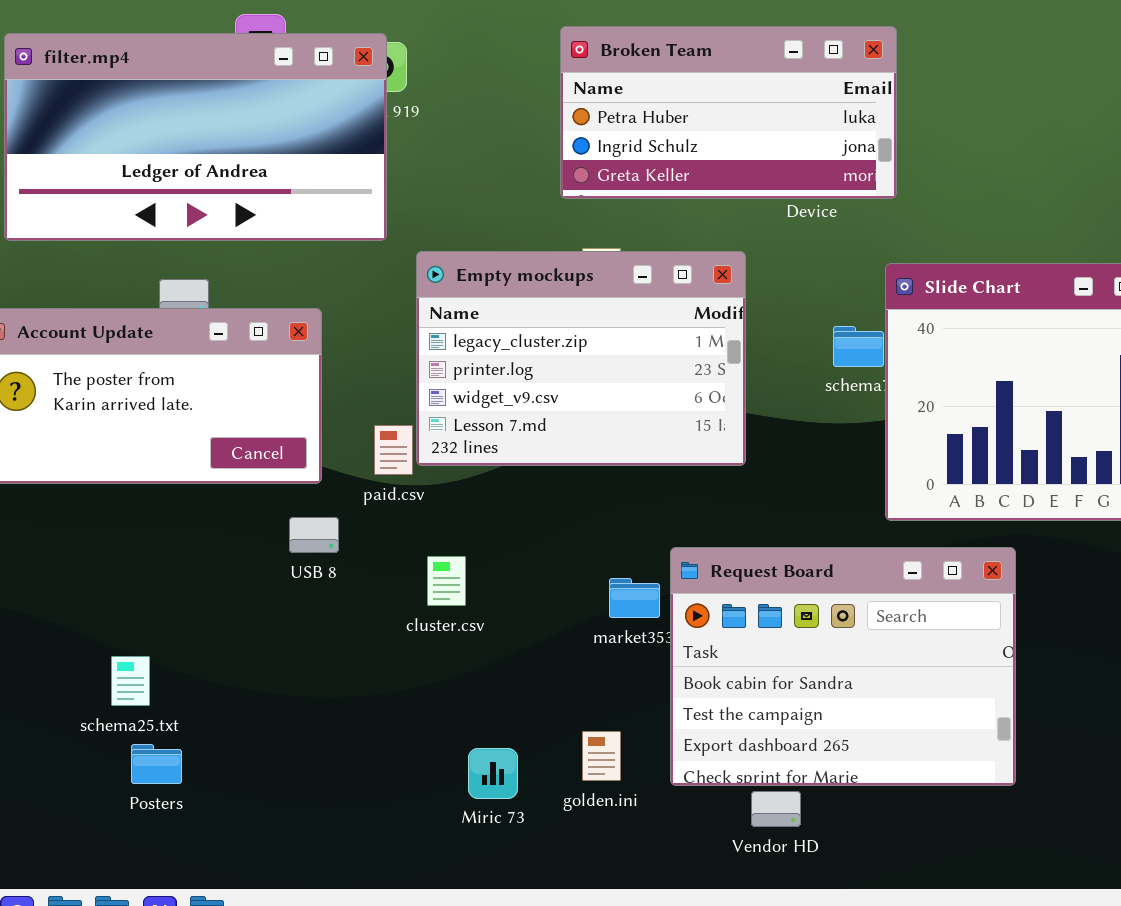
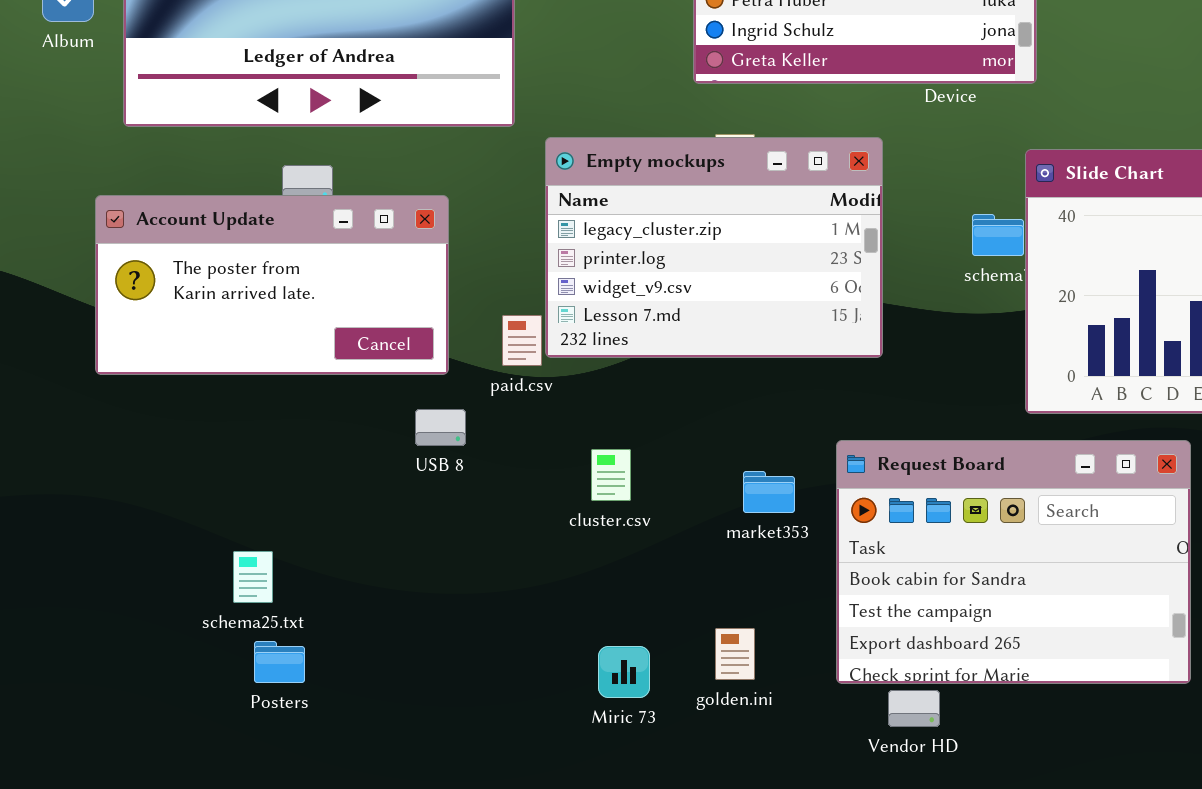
Request Board: [670,547,1016,786] -> [836,440,1191,684], moved
cluster.csv: [427,556,466,606] -> [591,449,631,501], moved

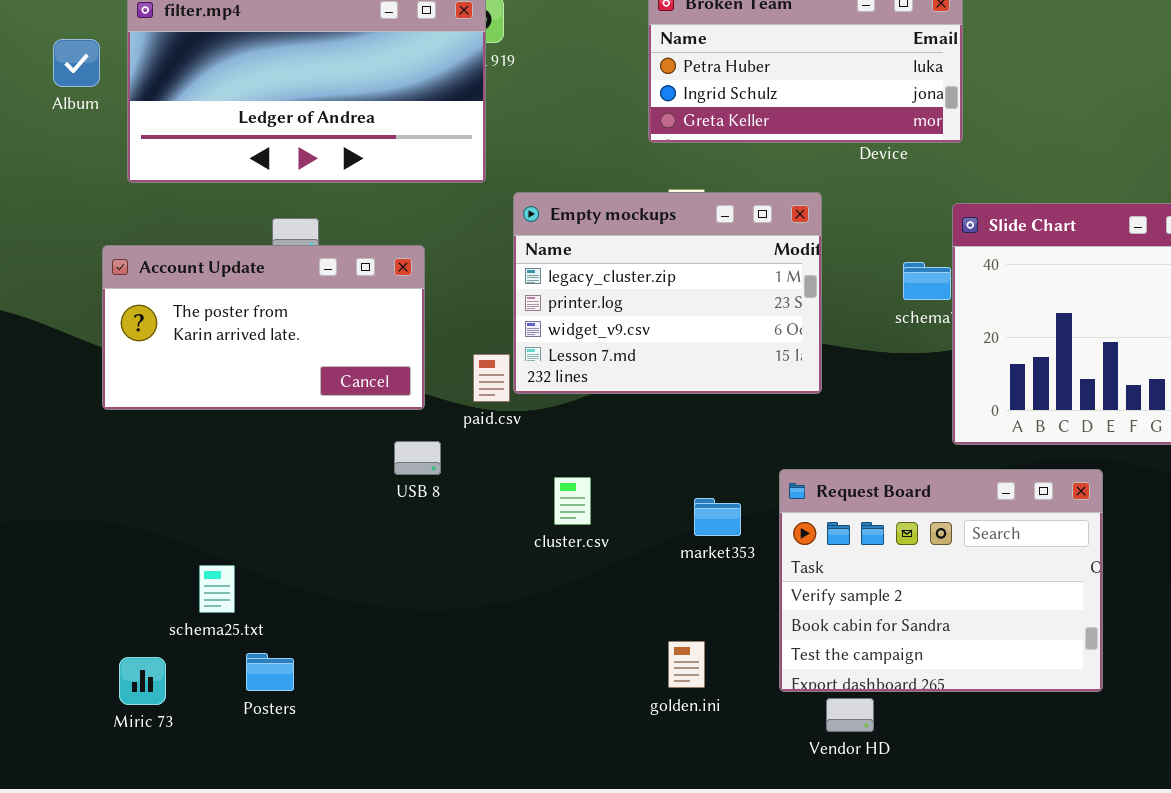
Request Board: [836,440,1191,684] -> [779,469,1103,692], scrolled up 1 row
schema25.txt: [233,551,273,603] -> [199,565,235,613], moved
Miric 73: [598,646,650,698] -> [119,657,166,705], moved

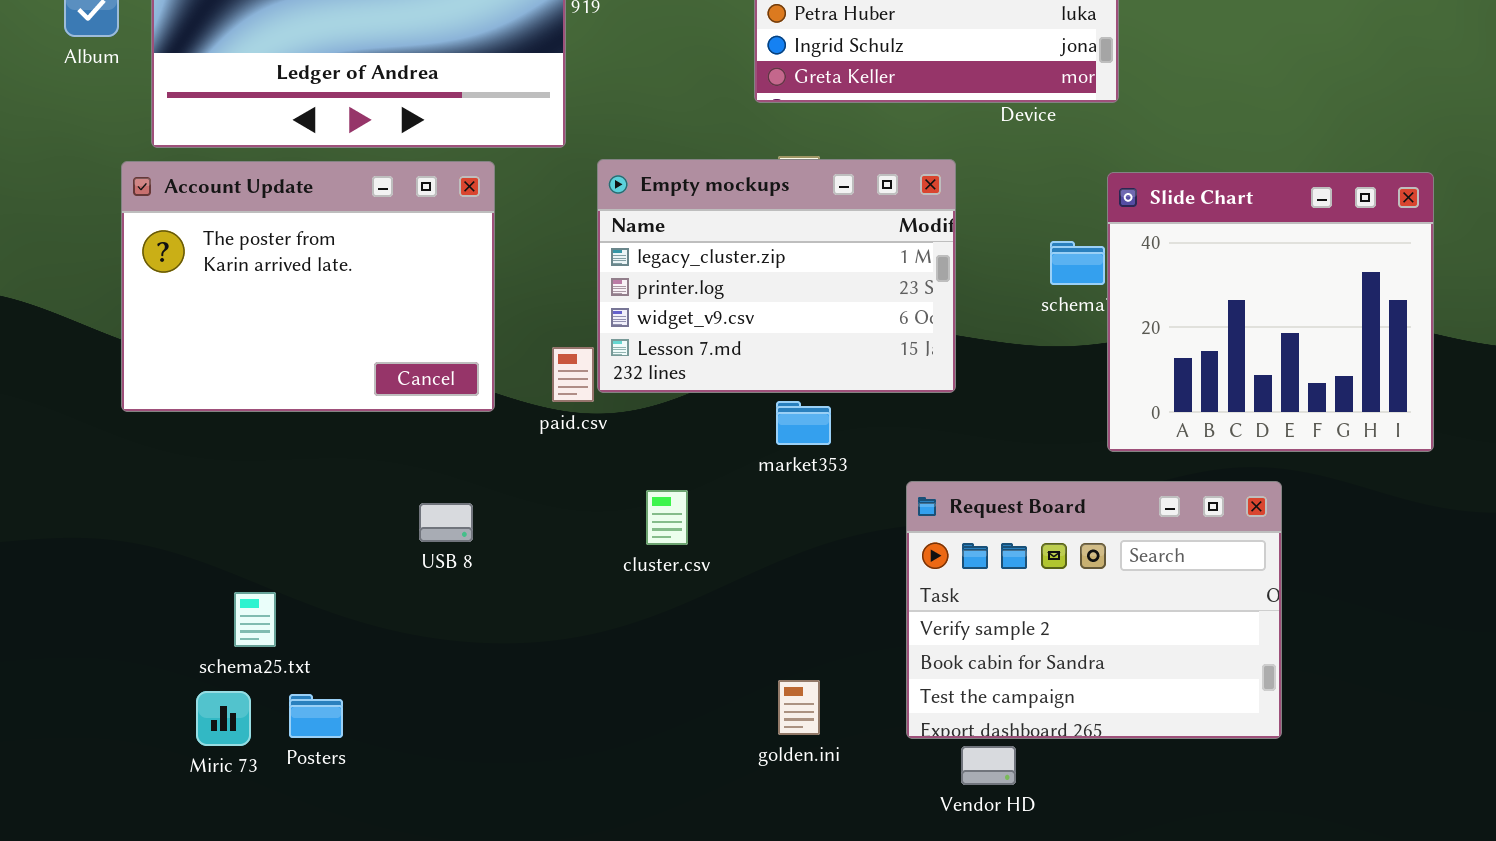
Account Update: [102,245,425,410] -> [121,161,495,412], resized
USB 8: [394,441,441,475] -> [419,503,473,542], moved
market353: [694,498,741,536] -> [776,401,831,445], moved
Miric 73: [119,657,166,705] -> [196,691,251,746], moved

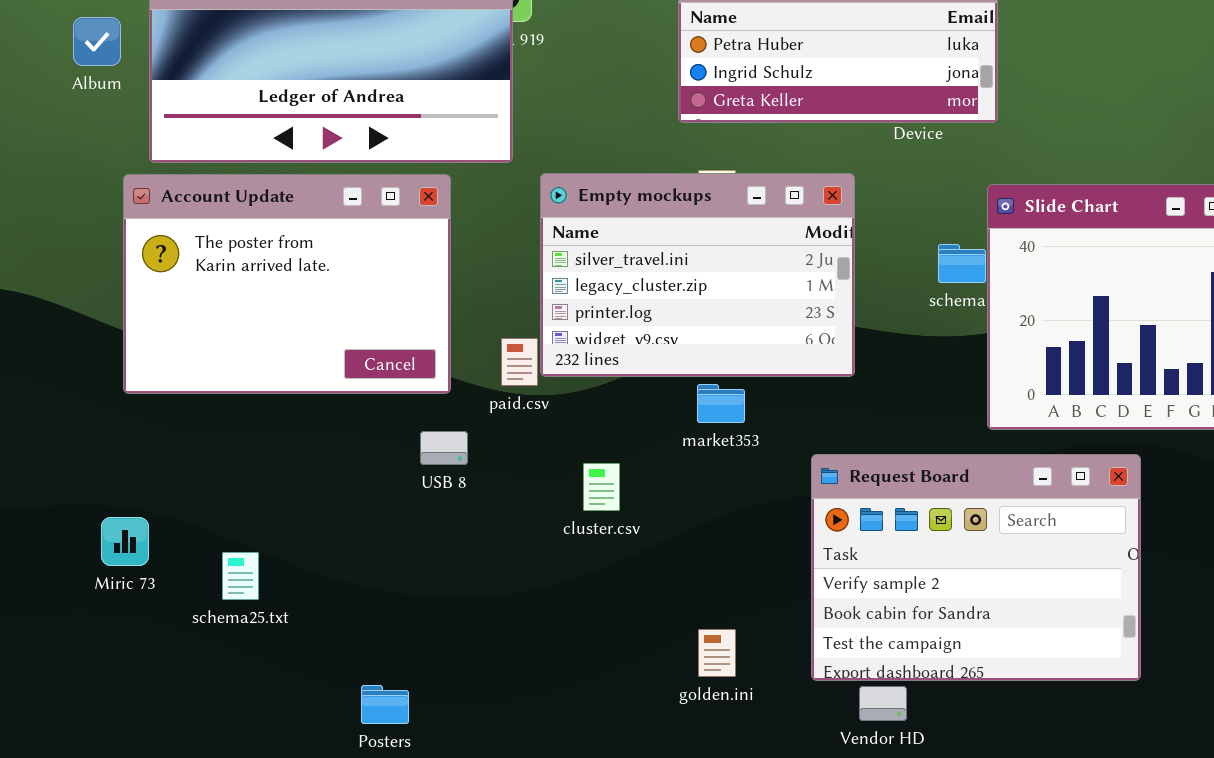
Empty mockups: [597,159,956,393] -> [540,173,855,377], scrolled up 1 row
USB 8: [419,503,473,542] -> [420,431,468,465], moved
Miric 73: [196,691,251,746] -> [101,517,149,566], moved
Posters: [289,694,343,738] -> [361,685,409,724], moved

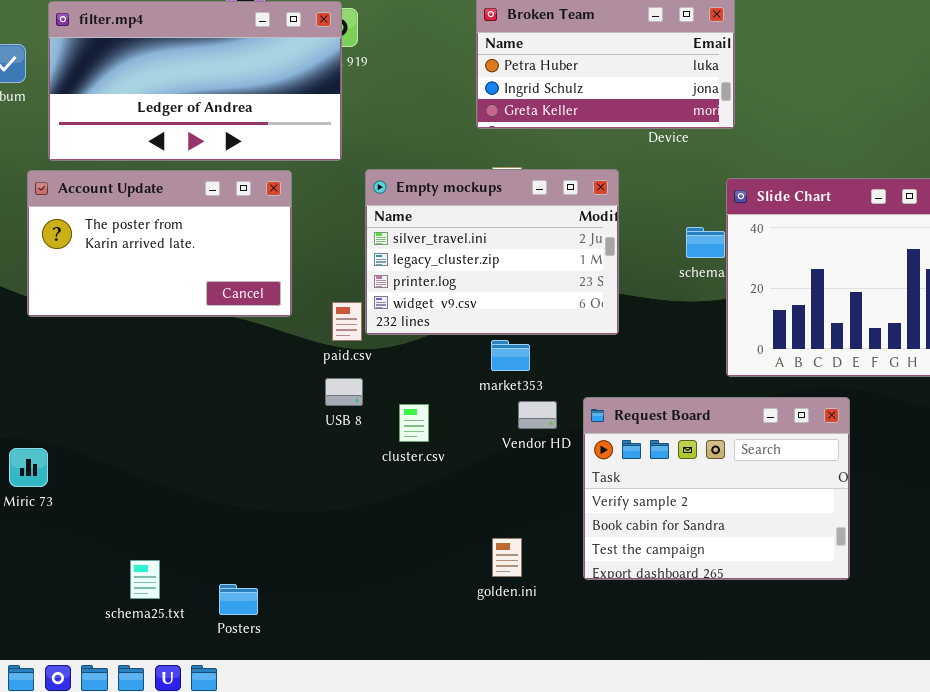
Account Update: [123,174,451,394] -> [27,170,292,317], resized
USB 8: [420,431,468,465] -> [325,378,363,406], moved
schema25.txt: [222,552,259,600] -> [130,560,160,599], moved
Vendor HD: [859,686,907,721] -> [518,401,557,429], moved

